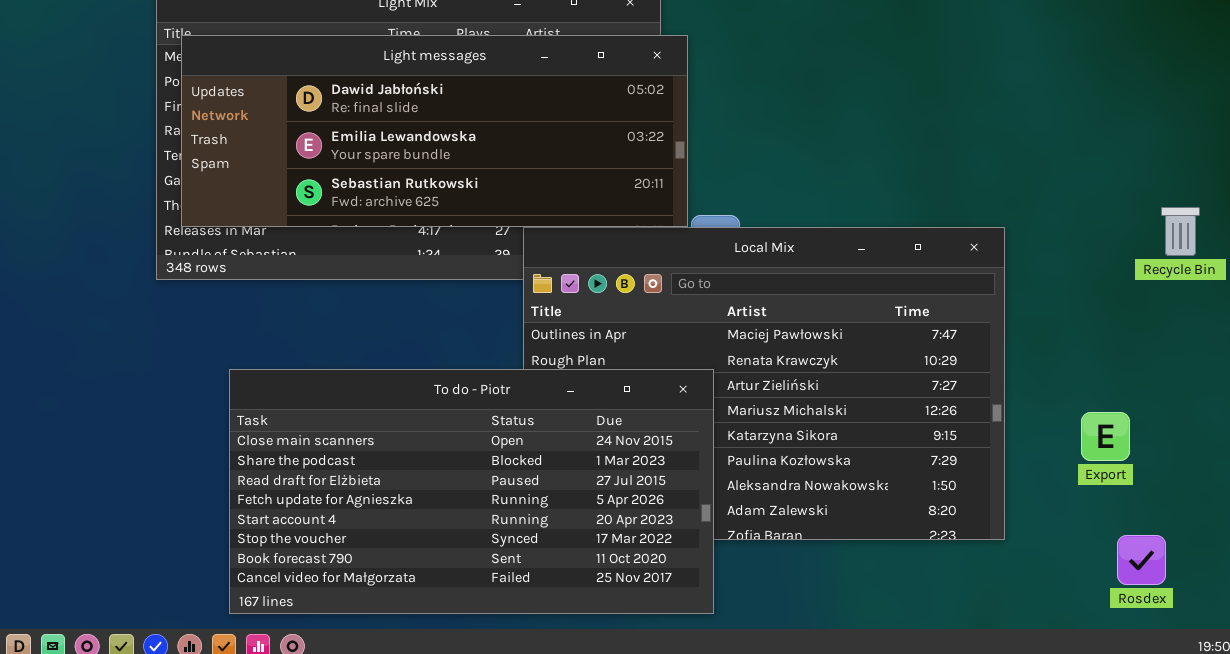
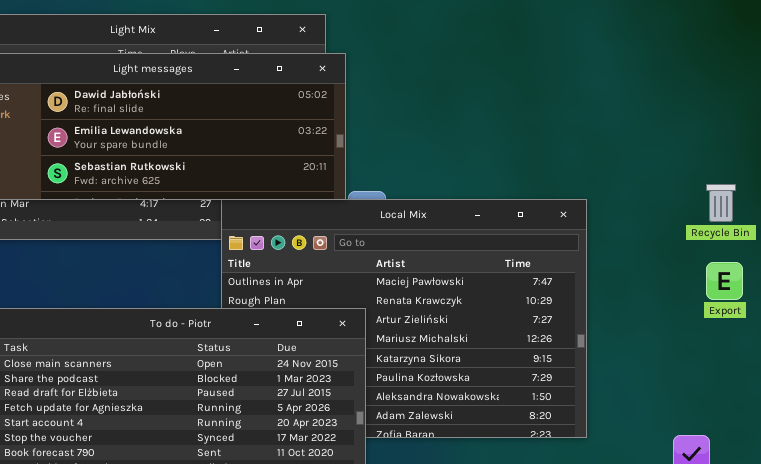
Export: [1081,412,1130,461] -> [706,262,743,300], moved

